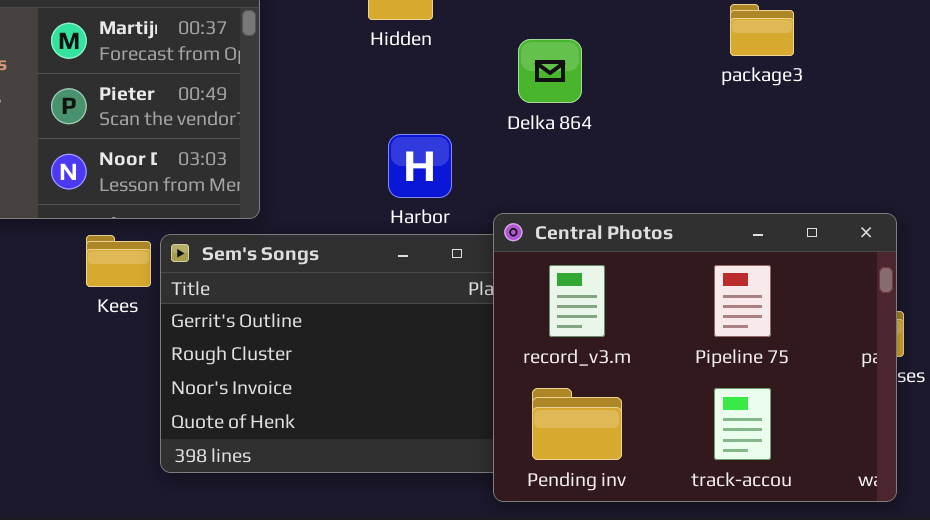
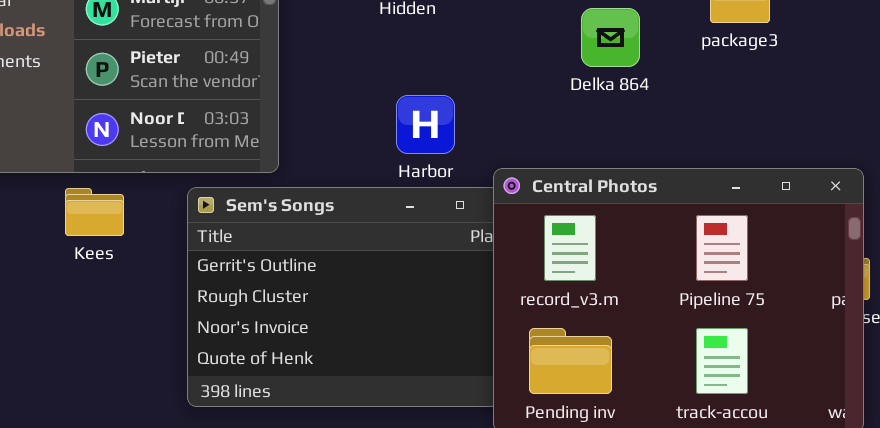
Delka 864: [518,39,582,103] -> [581,8,640,67], moved
Kees: [86,235,151,287] -> [65,188,124,236], moved

